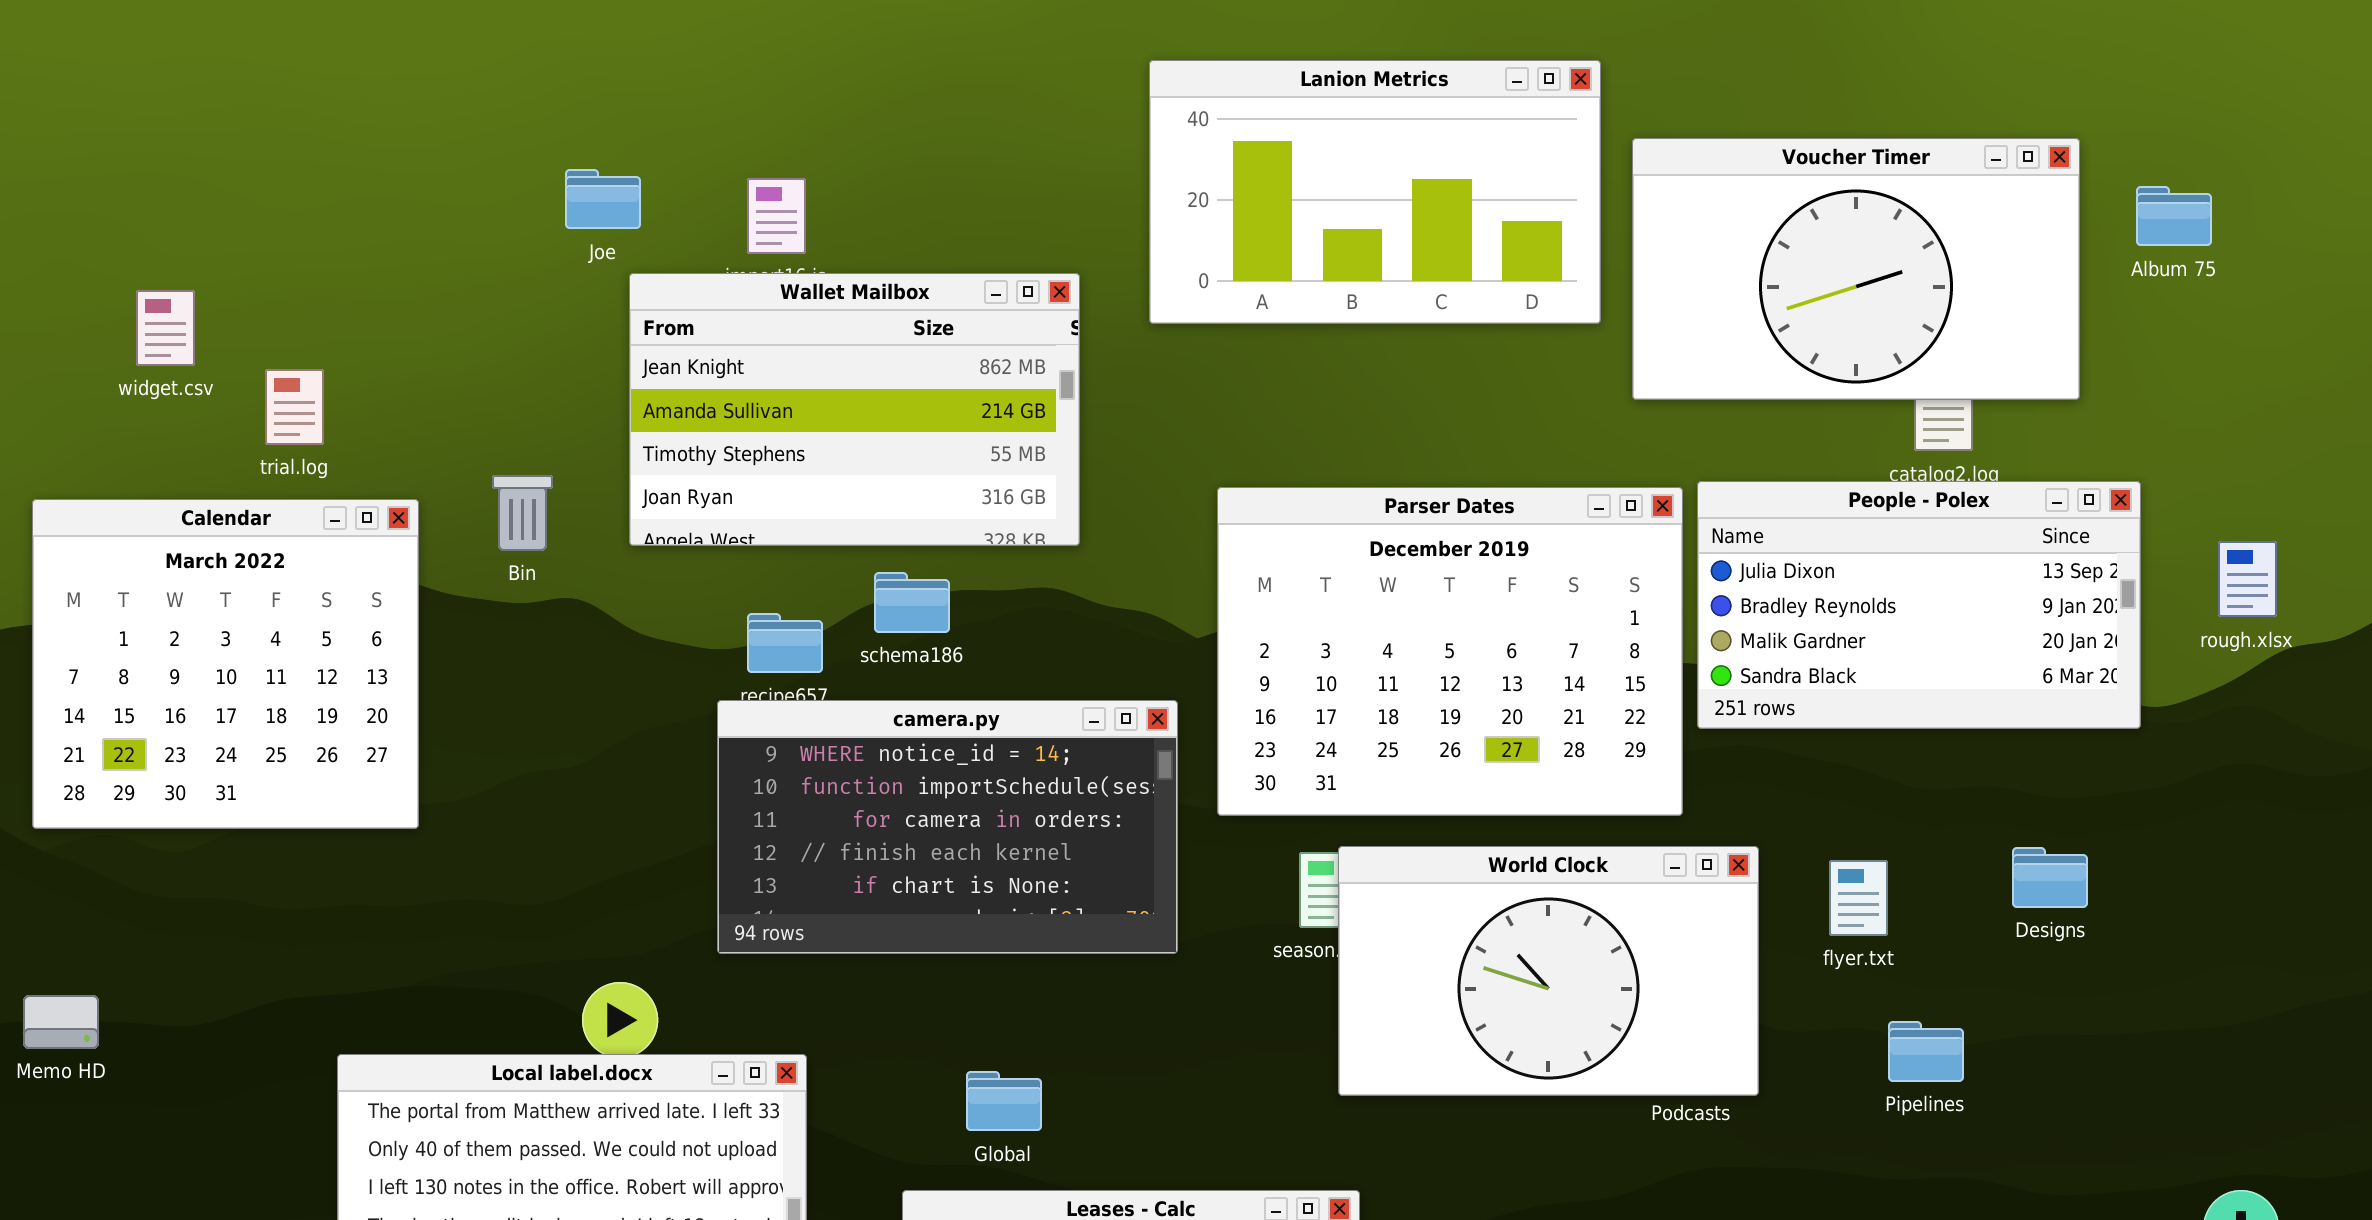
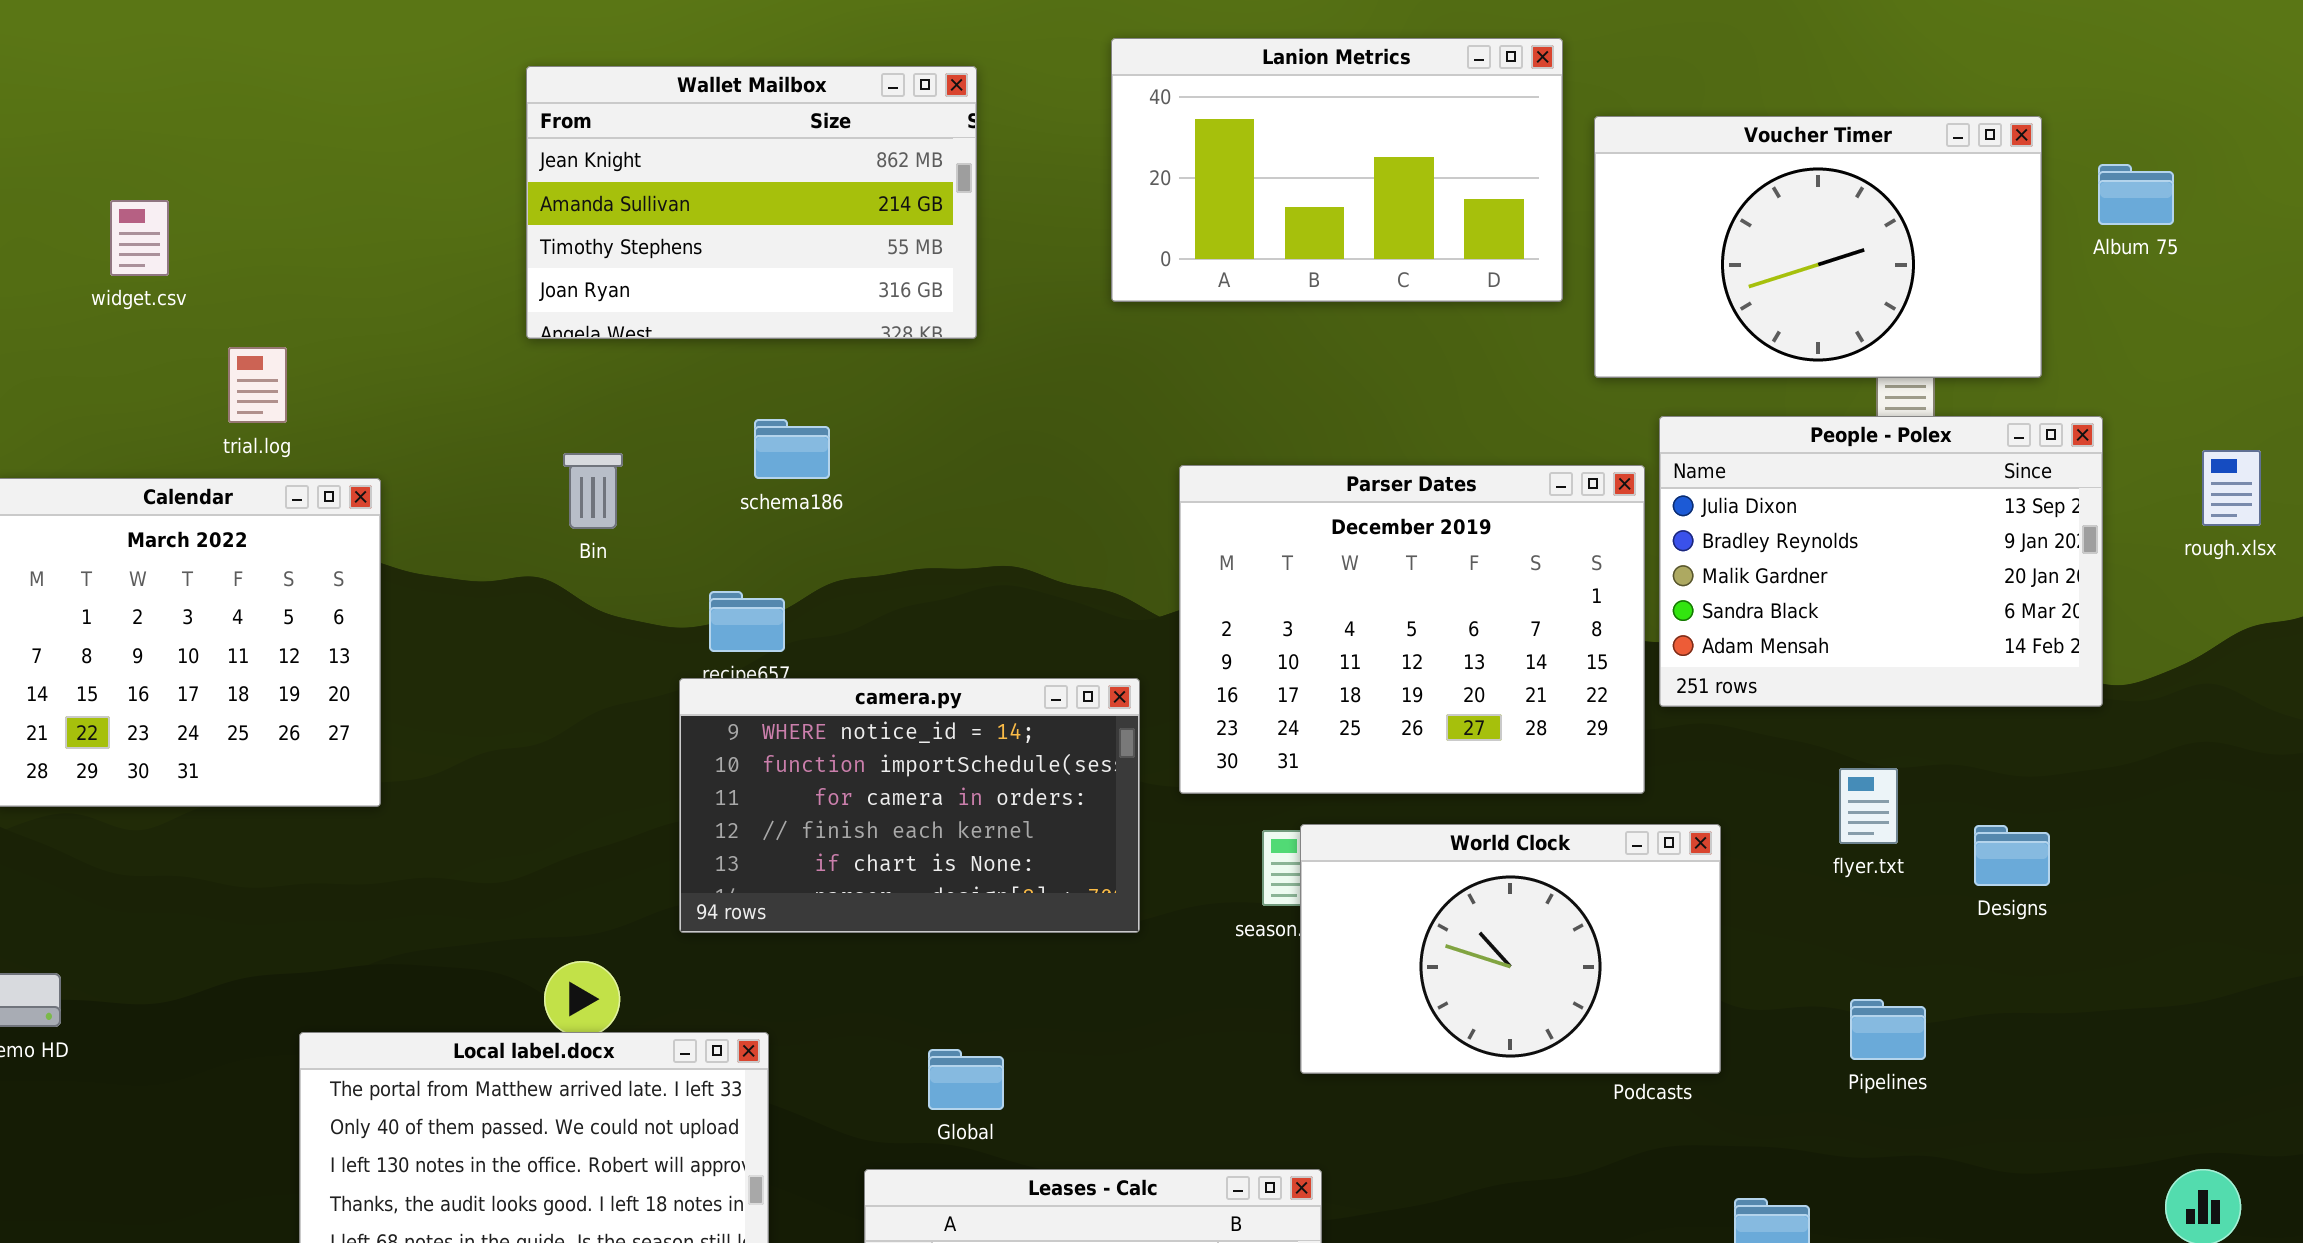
Wallet Mailbox: [629,273,1080,546] -> [526,66,977,339], moved
widget.csv: [136,290,195,366] -> [110,200,169,276], moved
Bin: [492,475,553,551] -> [563,453,623,529], moved
People - Polex: [1697,481,2141,729] -> [1659,416,2103,707], resized
rough.xlsx: [2218,541,2277,617] -> [2202,450,2261,526], moved
schema186: [874,572,950,633] -> [754,419,830,479], moved
flyer.txt: [1829,860,1888,936] -> [1839,768,1898,844], moved

